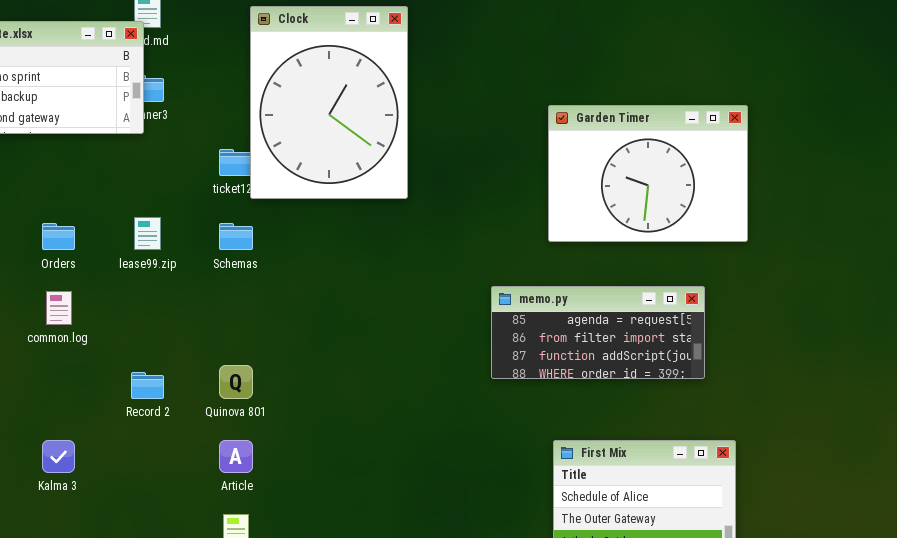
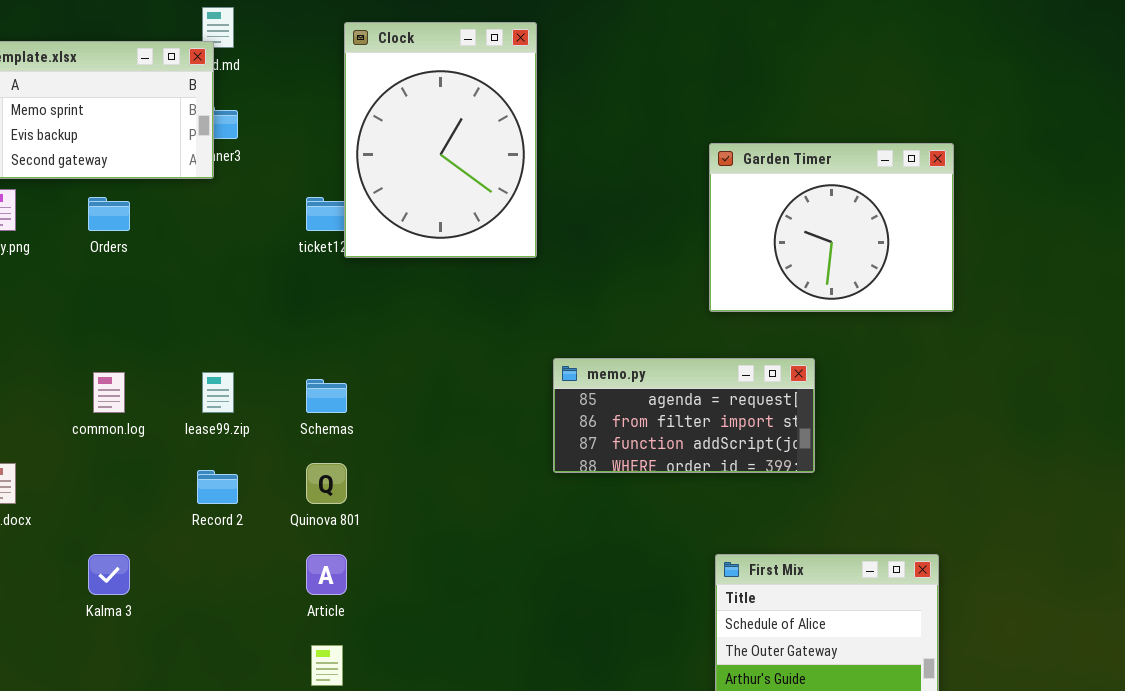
lease99.zip: [134,217,161,250] -> [202,372,234,413], moved
Orders: [42,223,75,250] -> [88,197,130,231], moved
Schemas: [219,223,253,250] -> [306,379,347,413], moved
memo.py: [491,286,705,379] -> [553,358,815,473], moved

